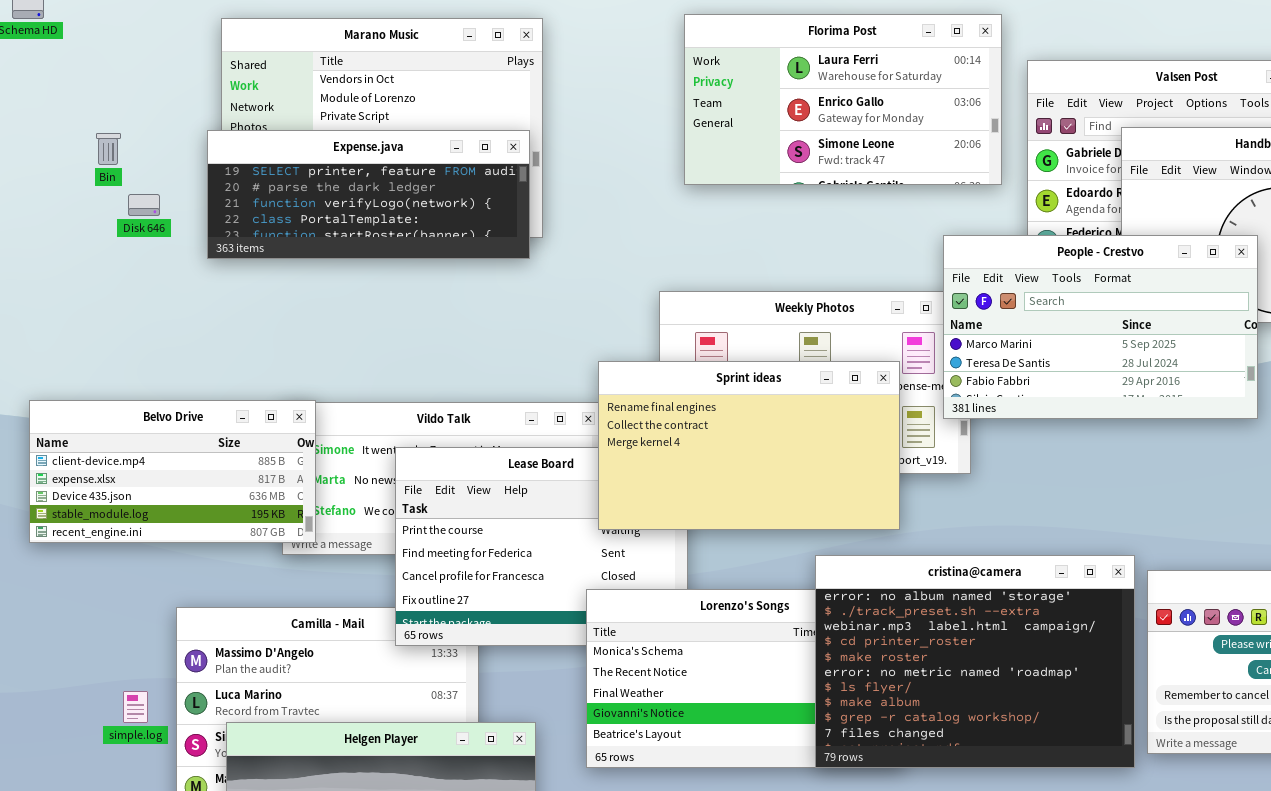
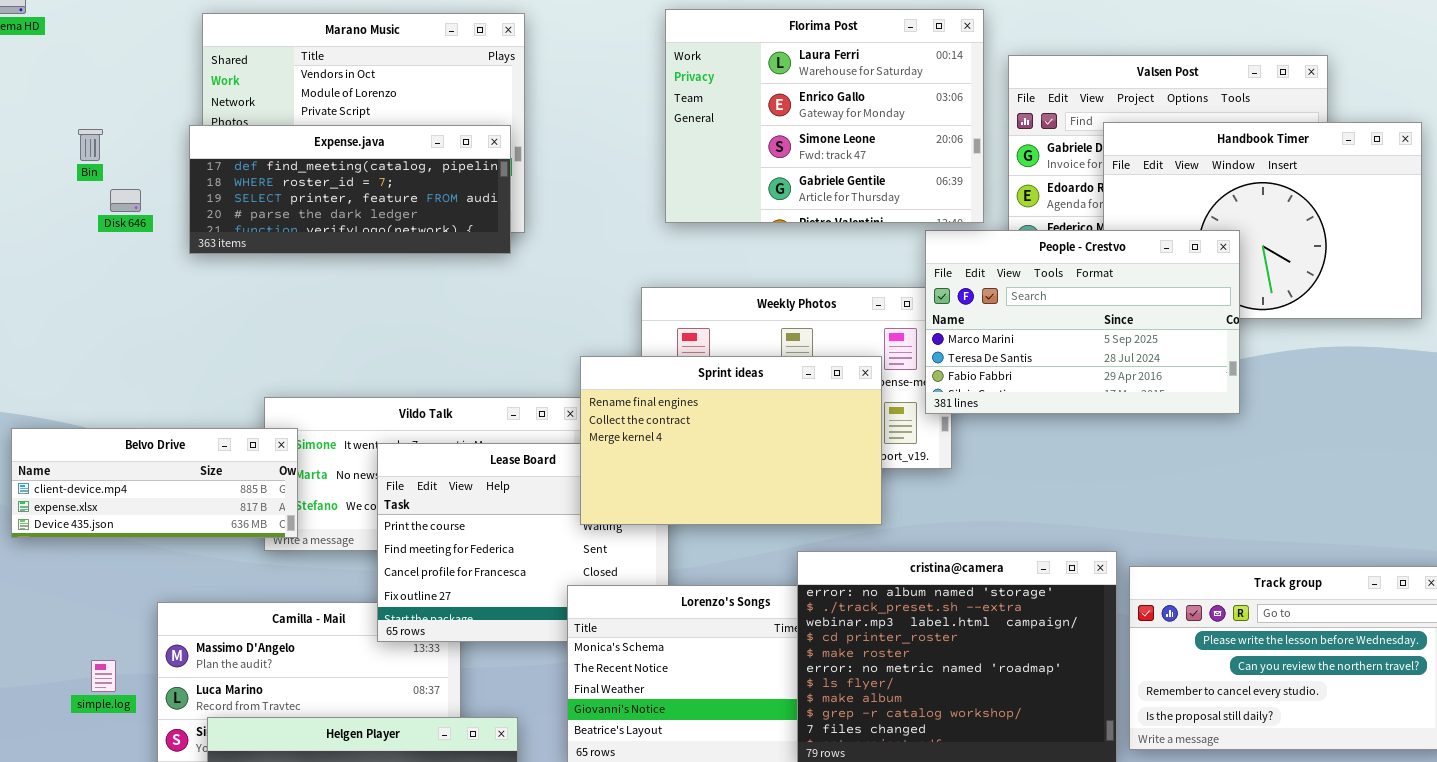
Florima Post: [684,14,1002,185] -> [665,9,984,223], resized
Expense.java: [207,130,530,259] -> [189,125,511,254], scrolled up 2 rows
Belvo Drive: [29,400,316,543] -> [11,428,298,538], resized
simple.log: [123,691,148,723] -> [91,660,116,692], moved

